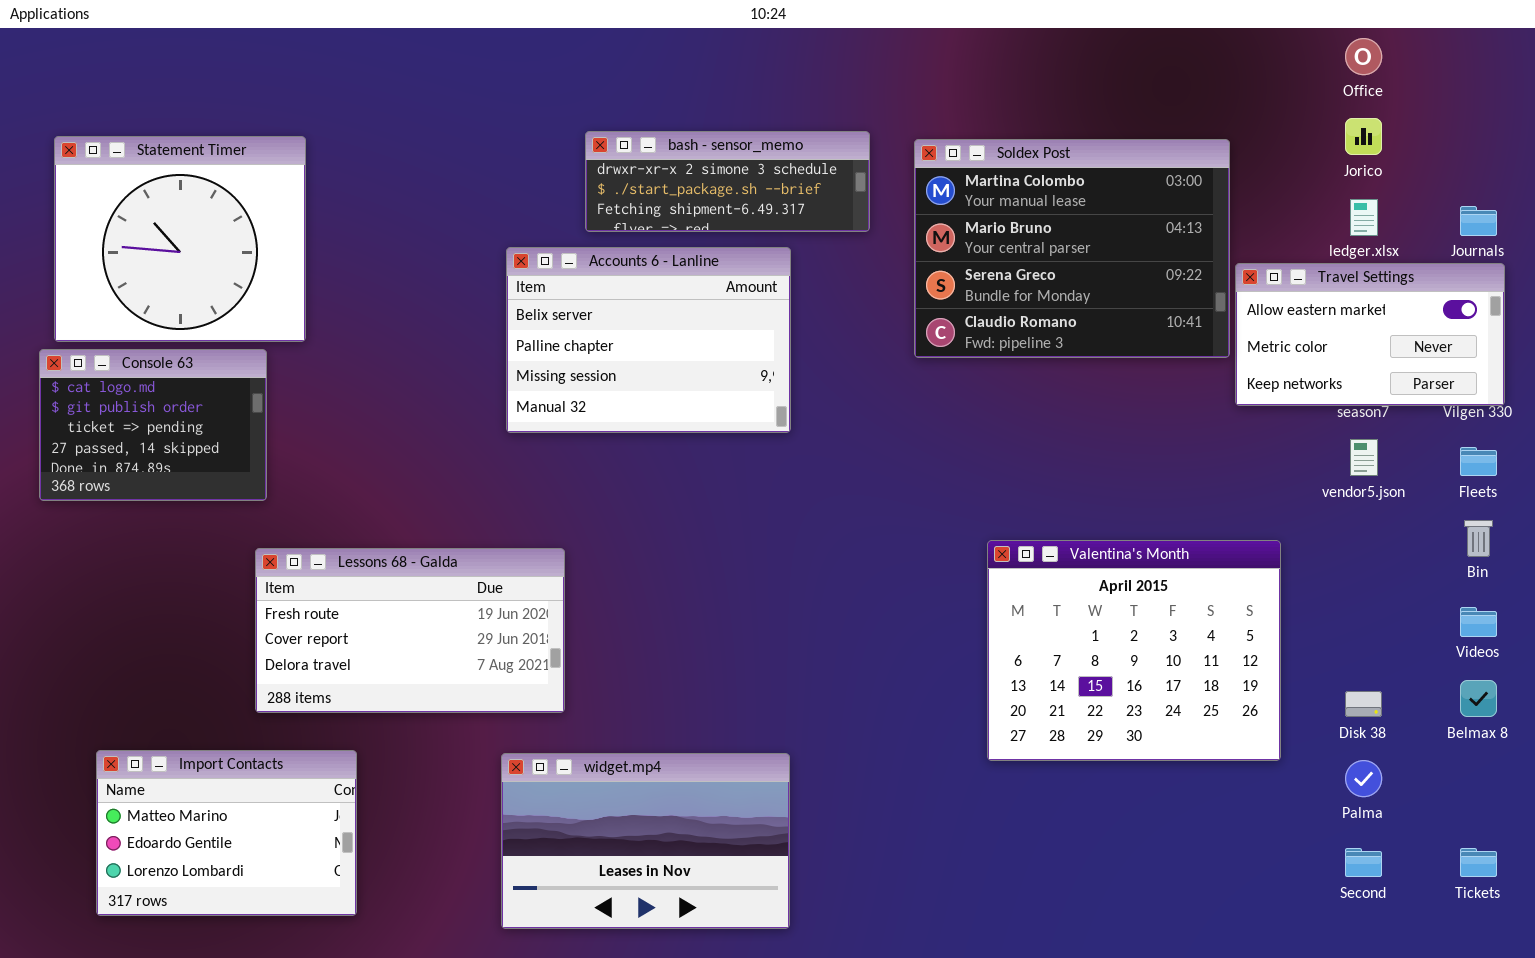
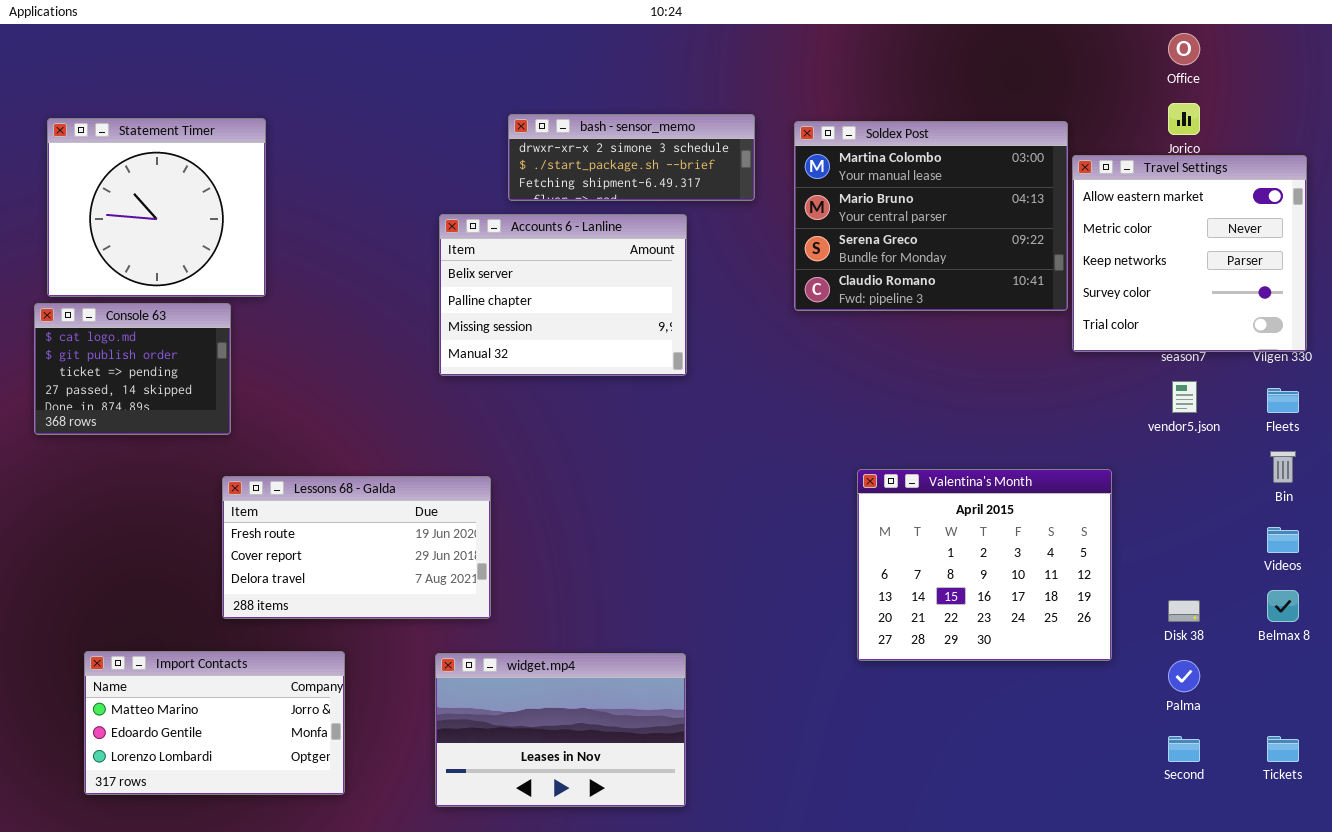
Travel Settings: [1235,263,1505,406] -> [1072,155,1307,352], resized
Import Contacts: [96,750,357,916] -> [84,651,345,795], resized

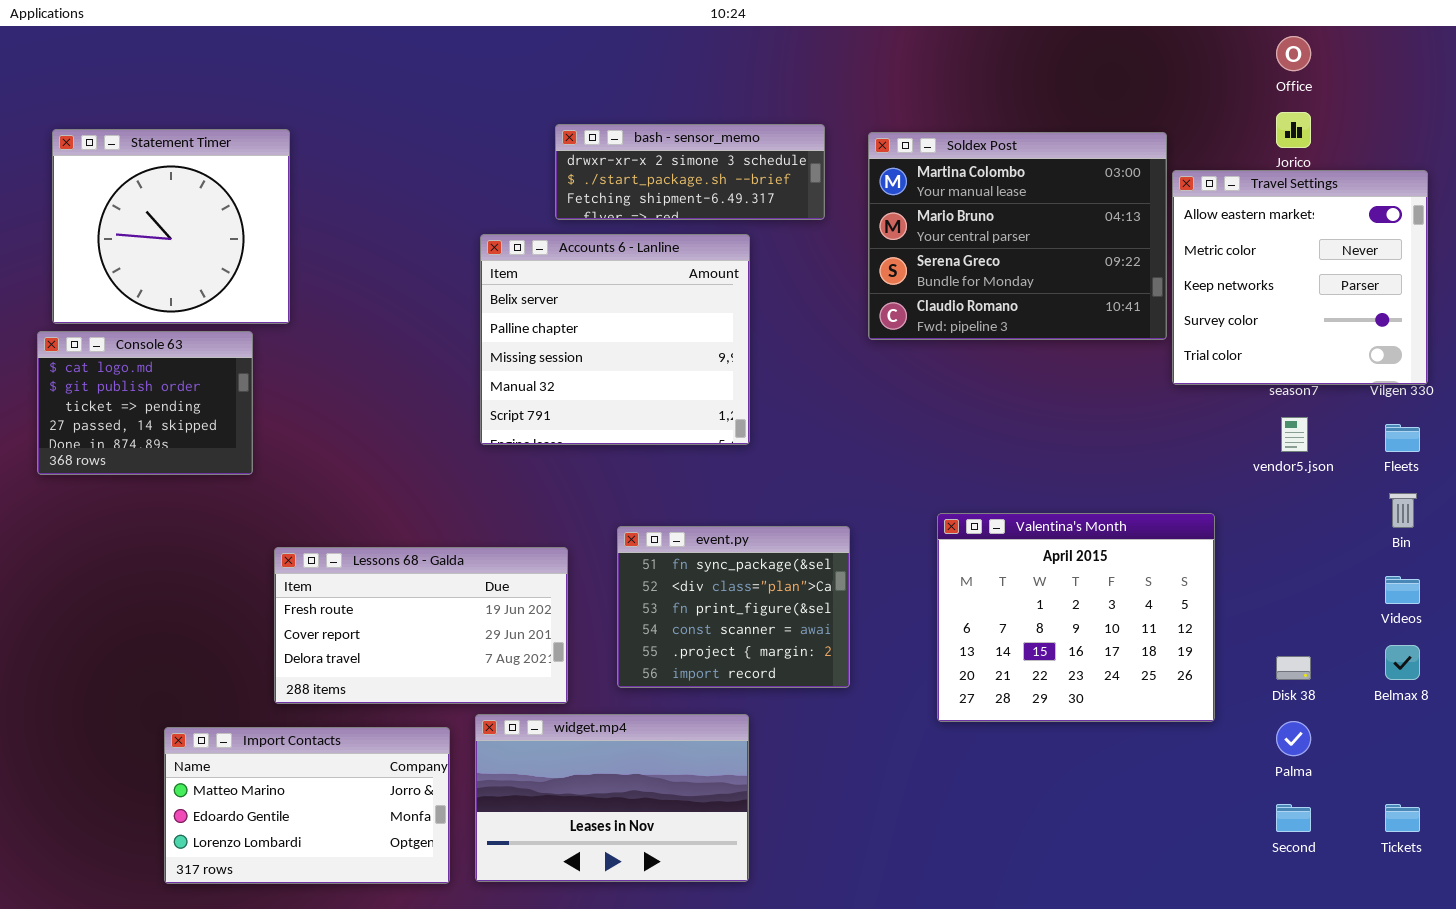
Accounts 6 - Lanline: [439,214,687,376] -> [480,234,750,445], resized
Lessons 68 - Galda: [222,476,491,619] -> [274,547,568,704], moved
event.py: none -> [617,526,850,688], opened
Import Contacts: [84,651,345,795] -> [164,727,450,884], moved

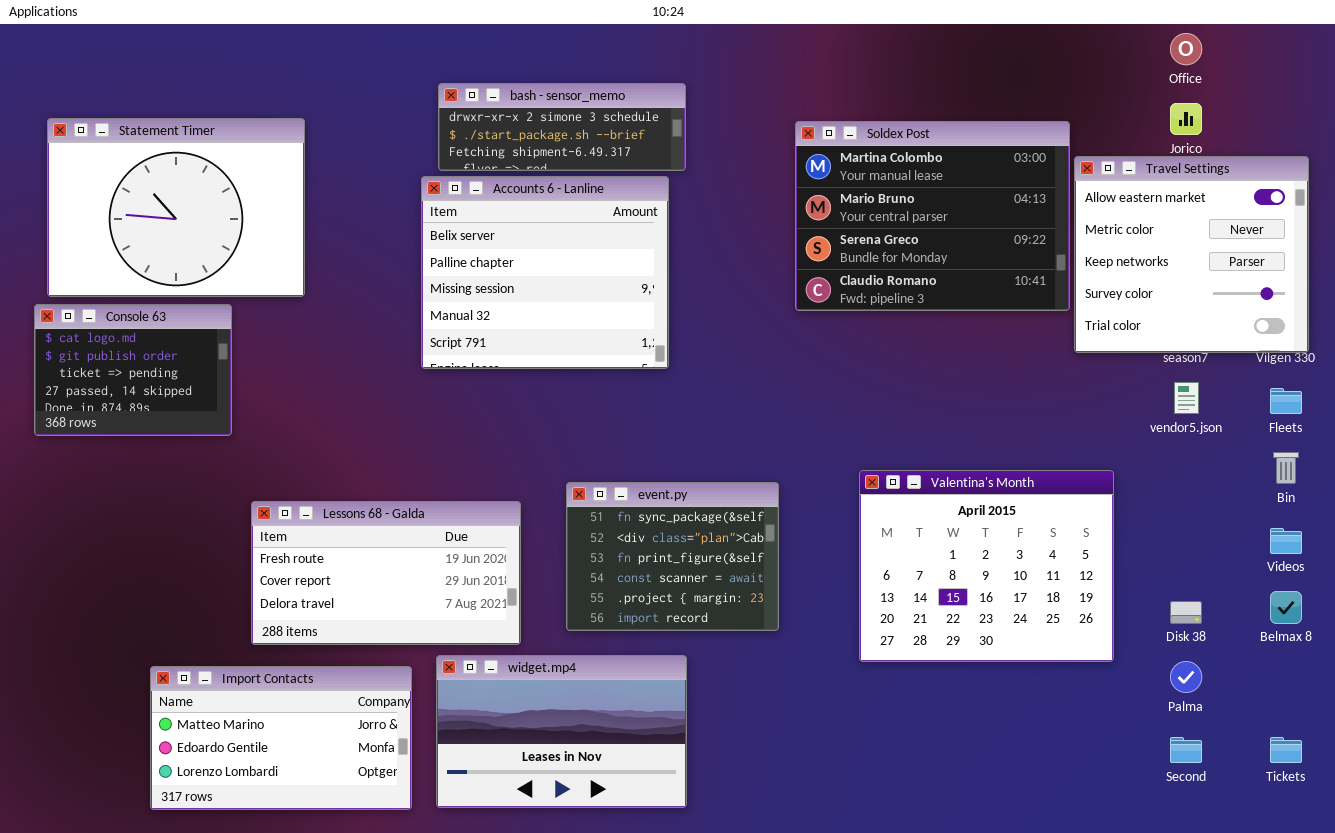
bash - sensor_memo: [555,124,825,220] -> [438,83,686,171], moved
Statement Timer: [52,129,290,324] -> [47,118,305,297], resized
Accounts 6 - Lanline: [480,234,750,445] -> [421,176,669,369], moved

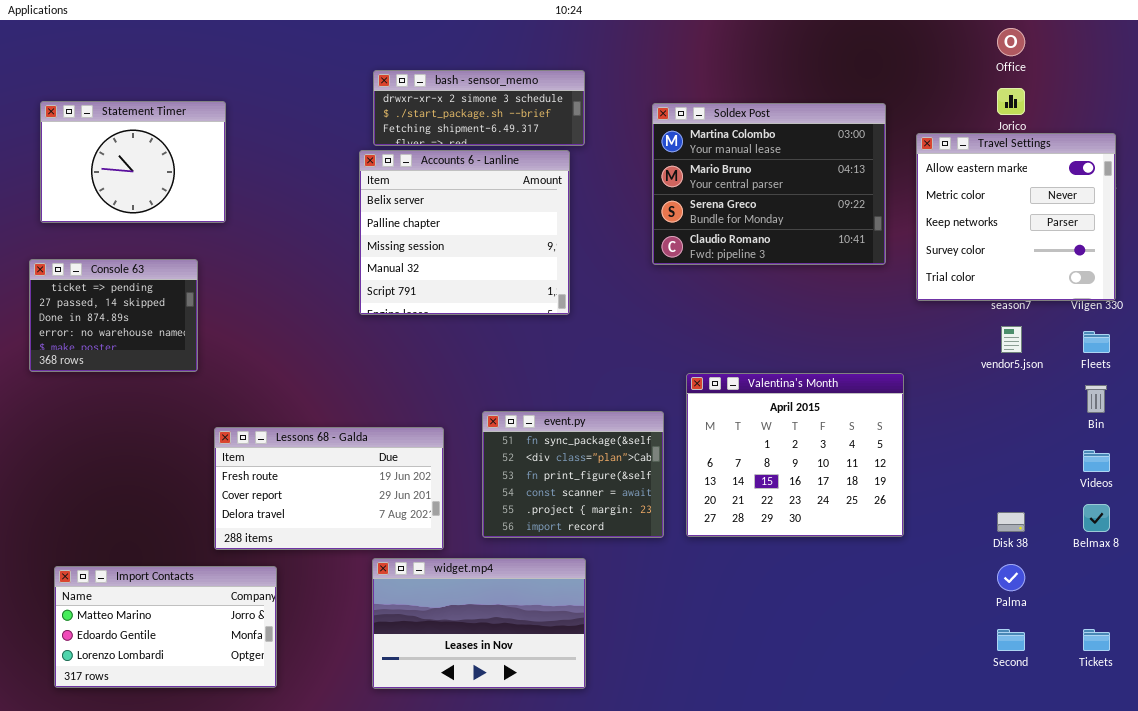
Statement Timer: [47,118,305,297] -> [40,101,226,223], resized
Soldex Post: [795,121,1070,311] -> [652,103,886,265], moved
Console 63: [34,304,232,436] -> [29,259,198,372], scrolled down 2 rows
Valentina's Month: [859,470,1114,662] -> [686,373,904,537], moved
Import Contacts: [150,666,412,810] -> [54,566,277,688], moved

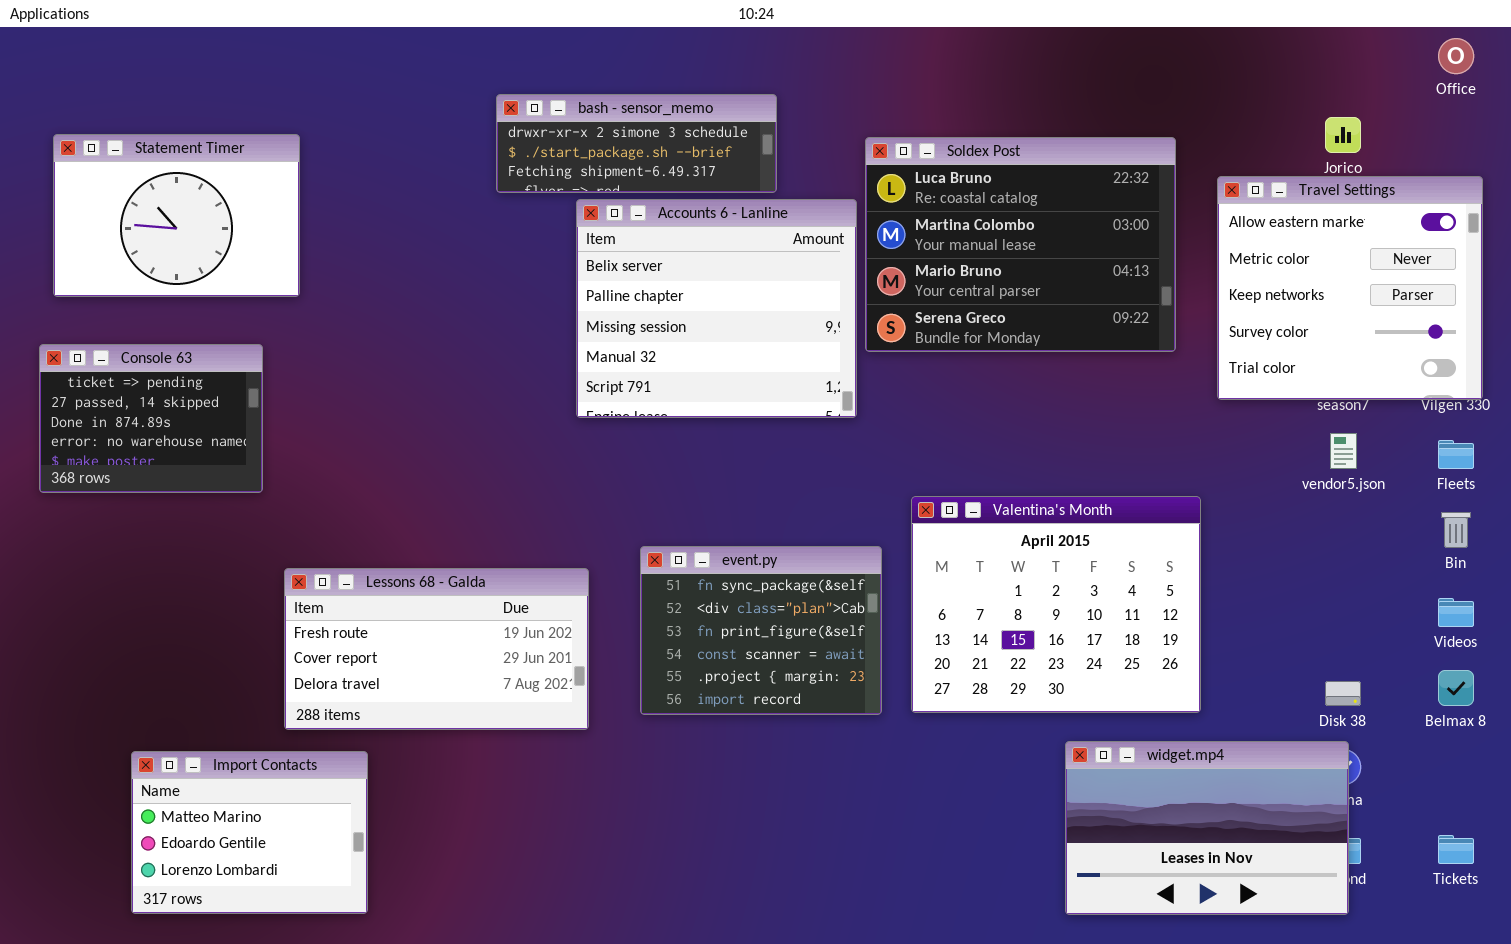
Office: [997,28,1025,56] -> [1438,38,1474,74], moved
Soldex Post: [652,103,886,265] -> [865,137,1176,352], scrolled up 1 row
Accounts 6 - Lanline: [359,150,570,315] -> [576,199,857,418], moved
widget.mp4: [372,558,586,689] -> [1065,741,1349,915], moved
Import Contacts: [54,566,277,688] -> [131,751,368,914], resized

